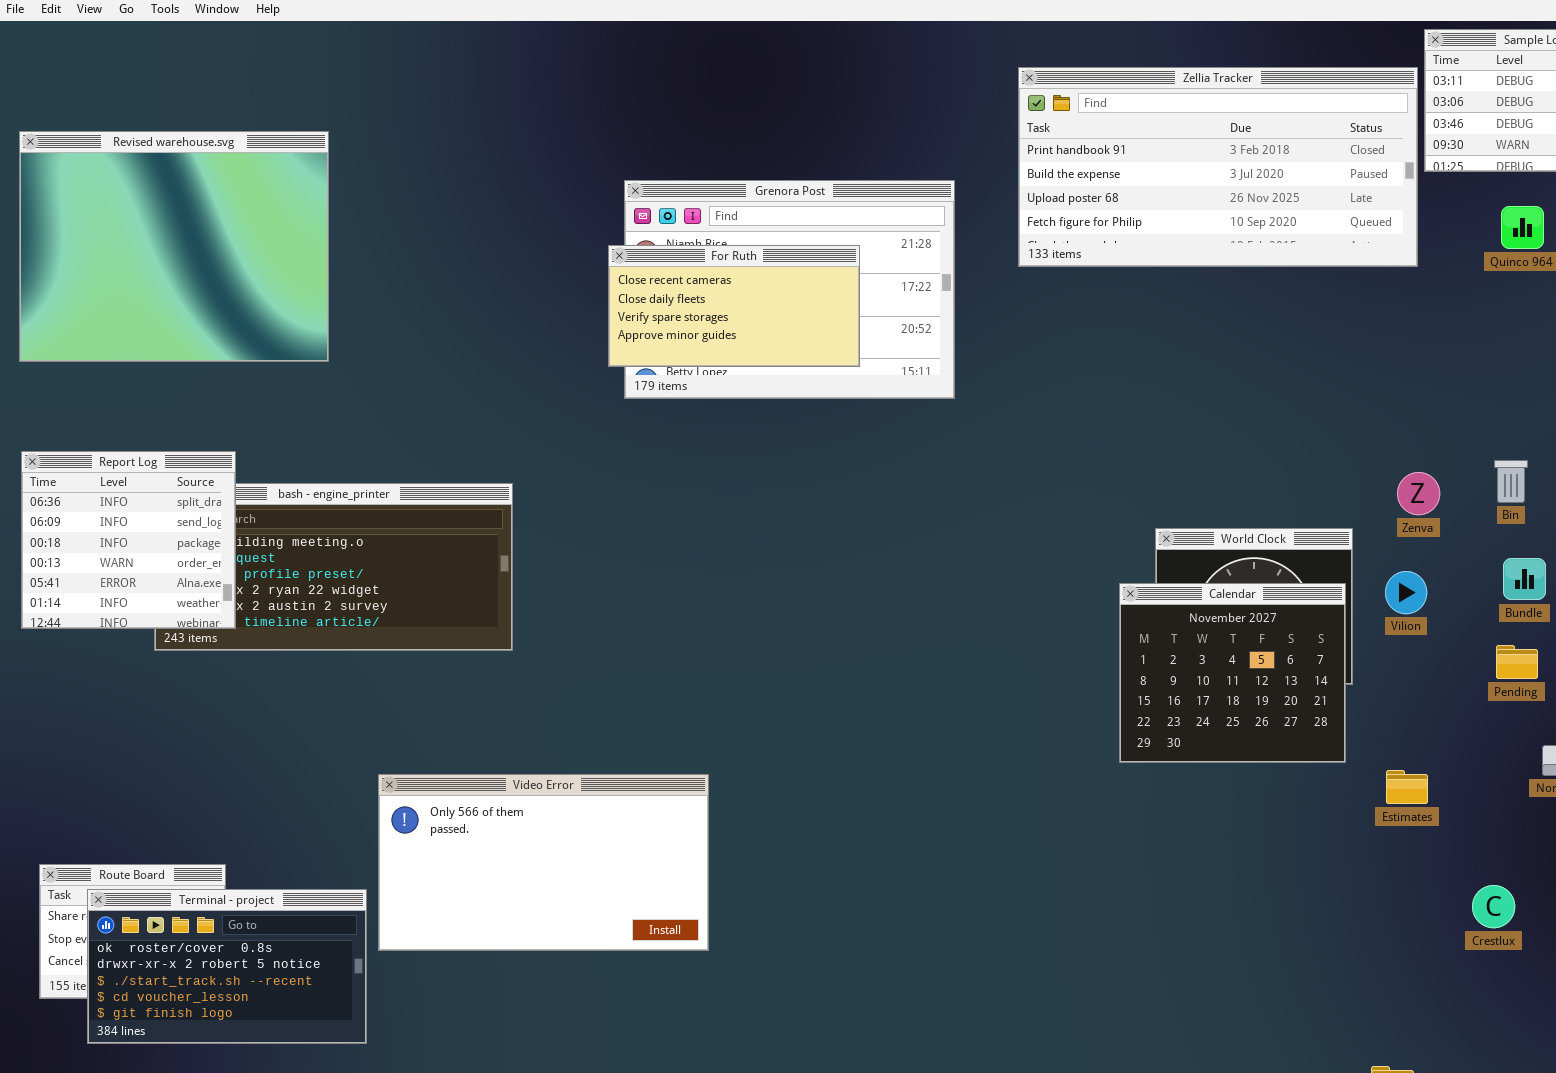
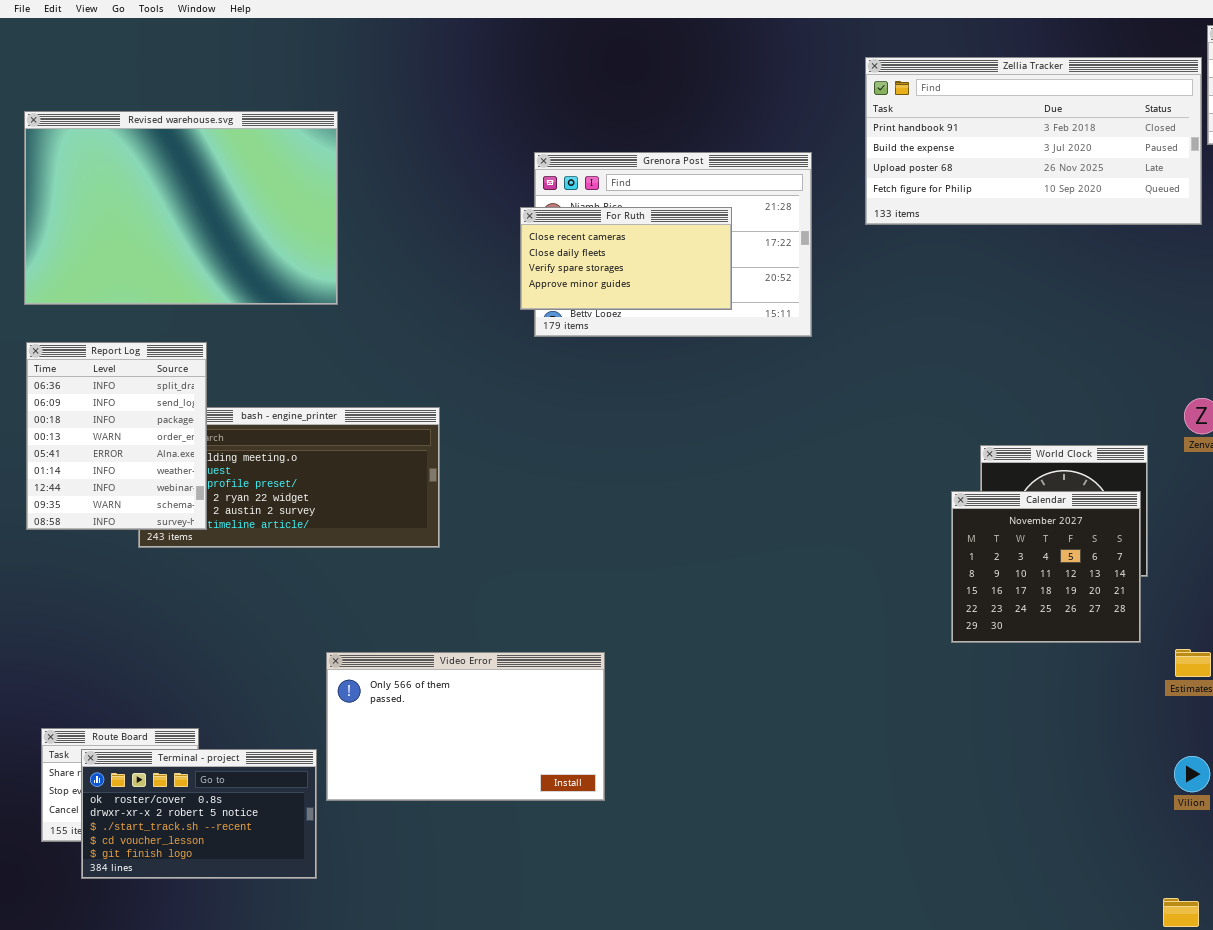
Revised warehouse.svg: [19,131,329,362] -> [24,111,338,305], resized
Report Log: [21,451,236,629] -> [26,342,207,530], resized
Vilion: [1385,571,1427,614] -> [1174,756,1210,792], moved

